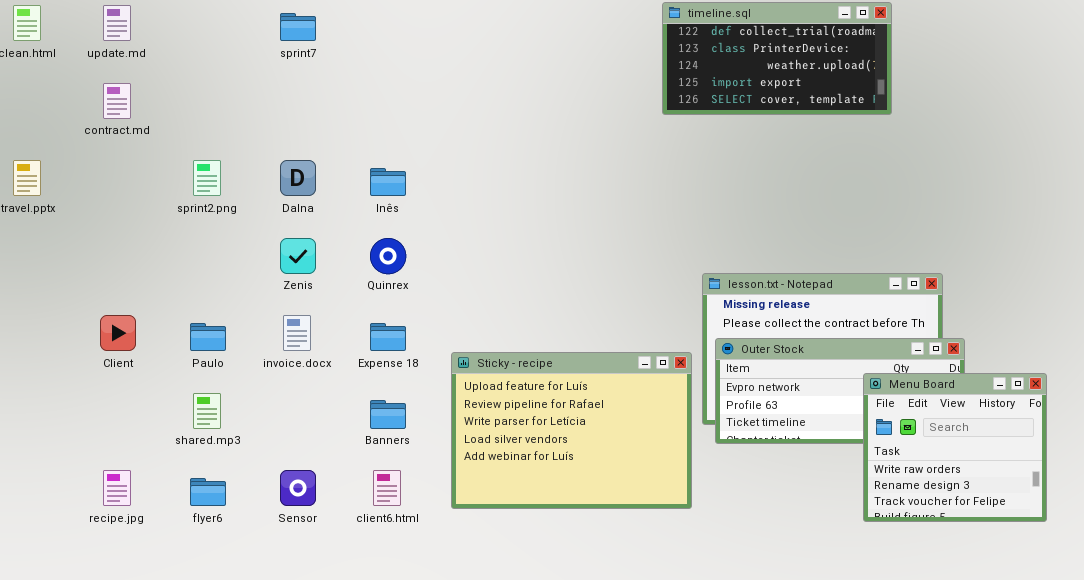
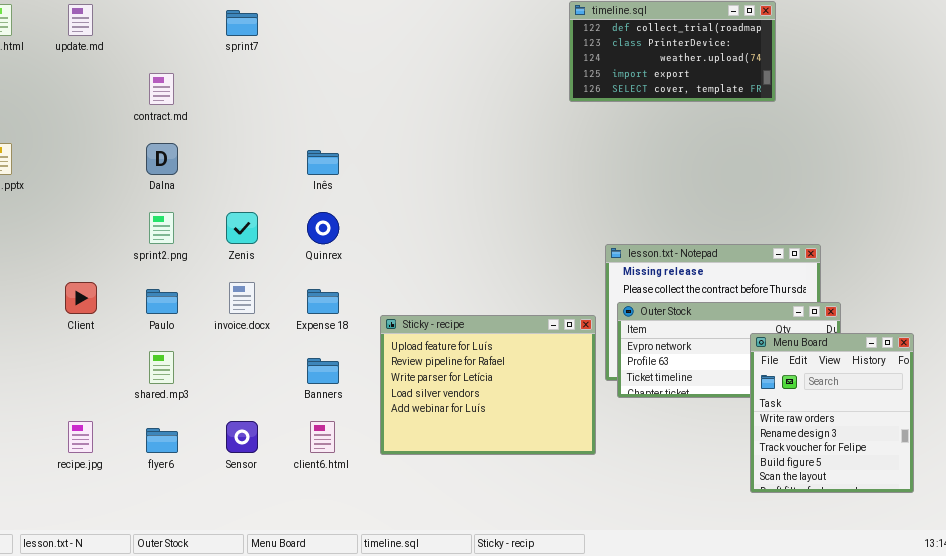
contract.md: [103,83,131,119] -> [149,73,174,105], moved
sprint2.png: [193,160,221,196] -> [149,212,174,244], moved
Dalna: [280,160,316,196] -> [146,143,178,175], moved
Menu Board: [863,373,1047,522] -> [750,333,914,493], resized

